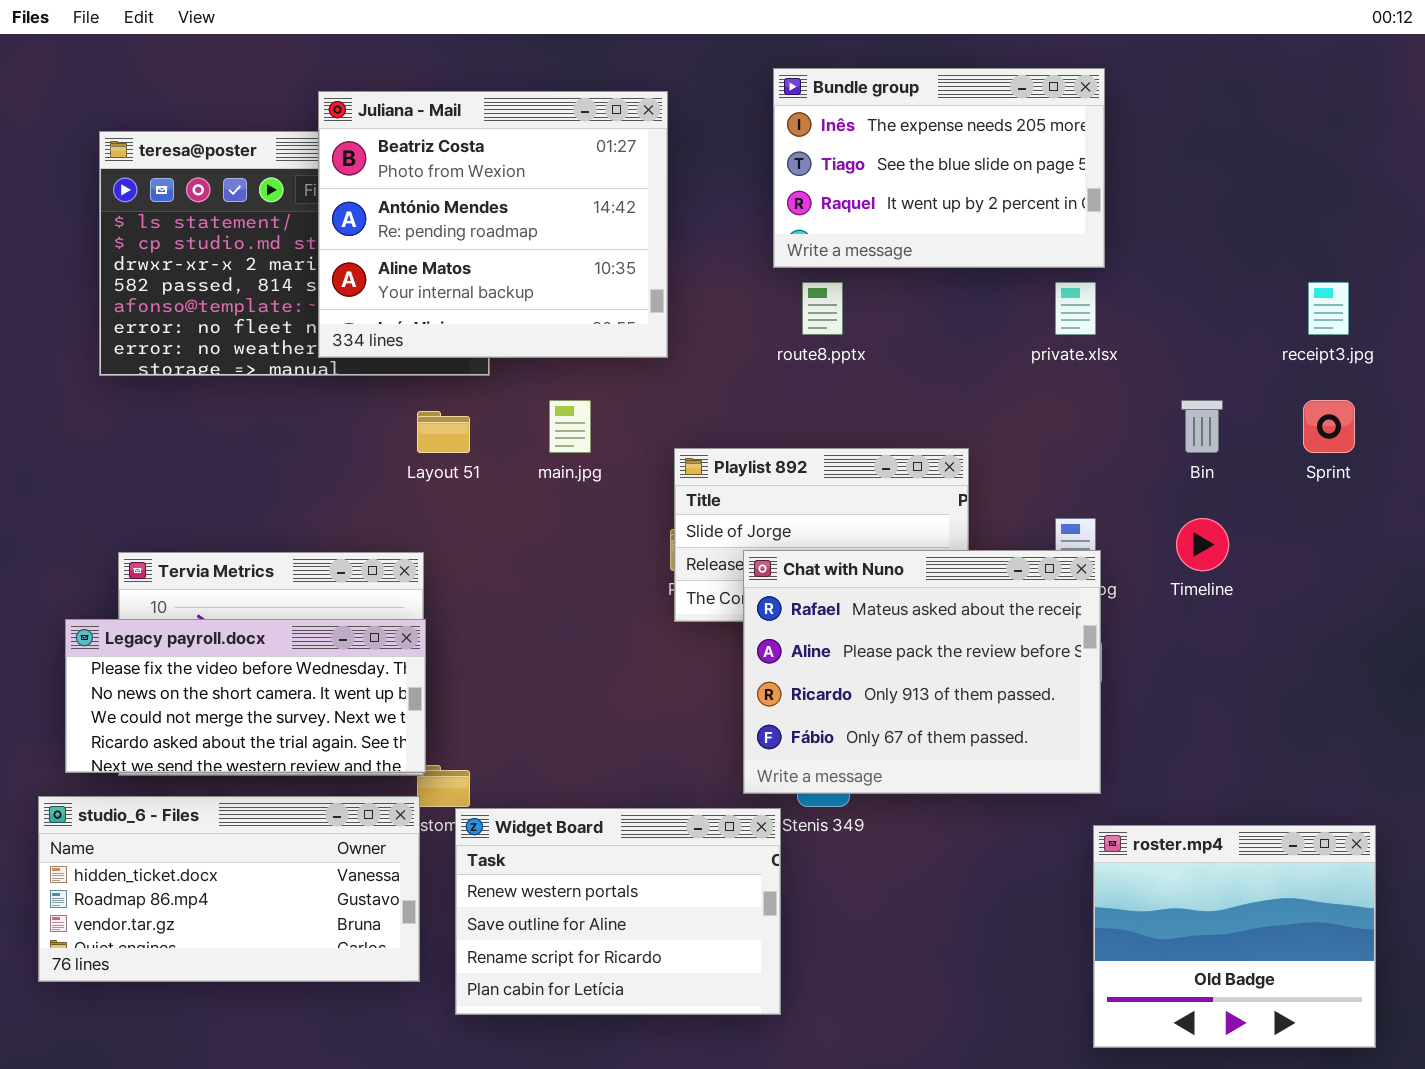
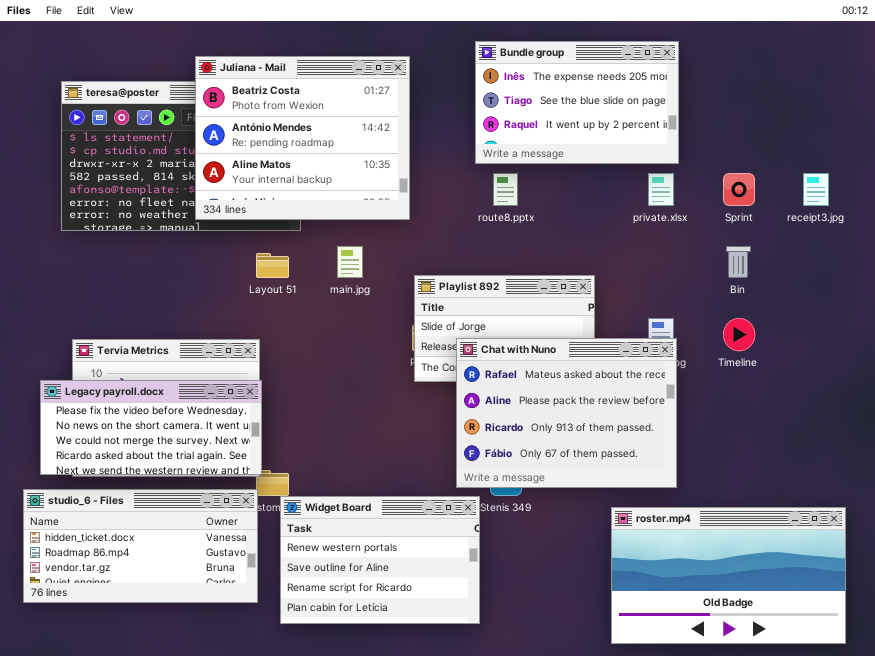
Sprint: [1303,400,1355,453] -> [723,173,755,206], moved
roster.mp4: [1093,825,1376,1048] -> [611,507,846,644], resized

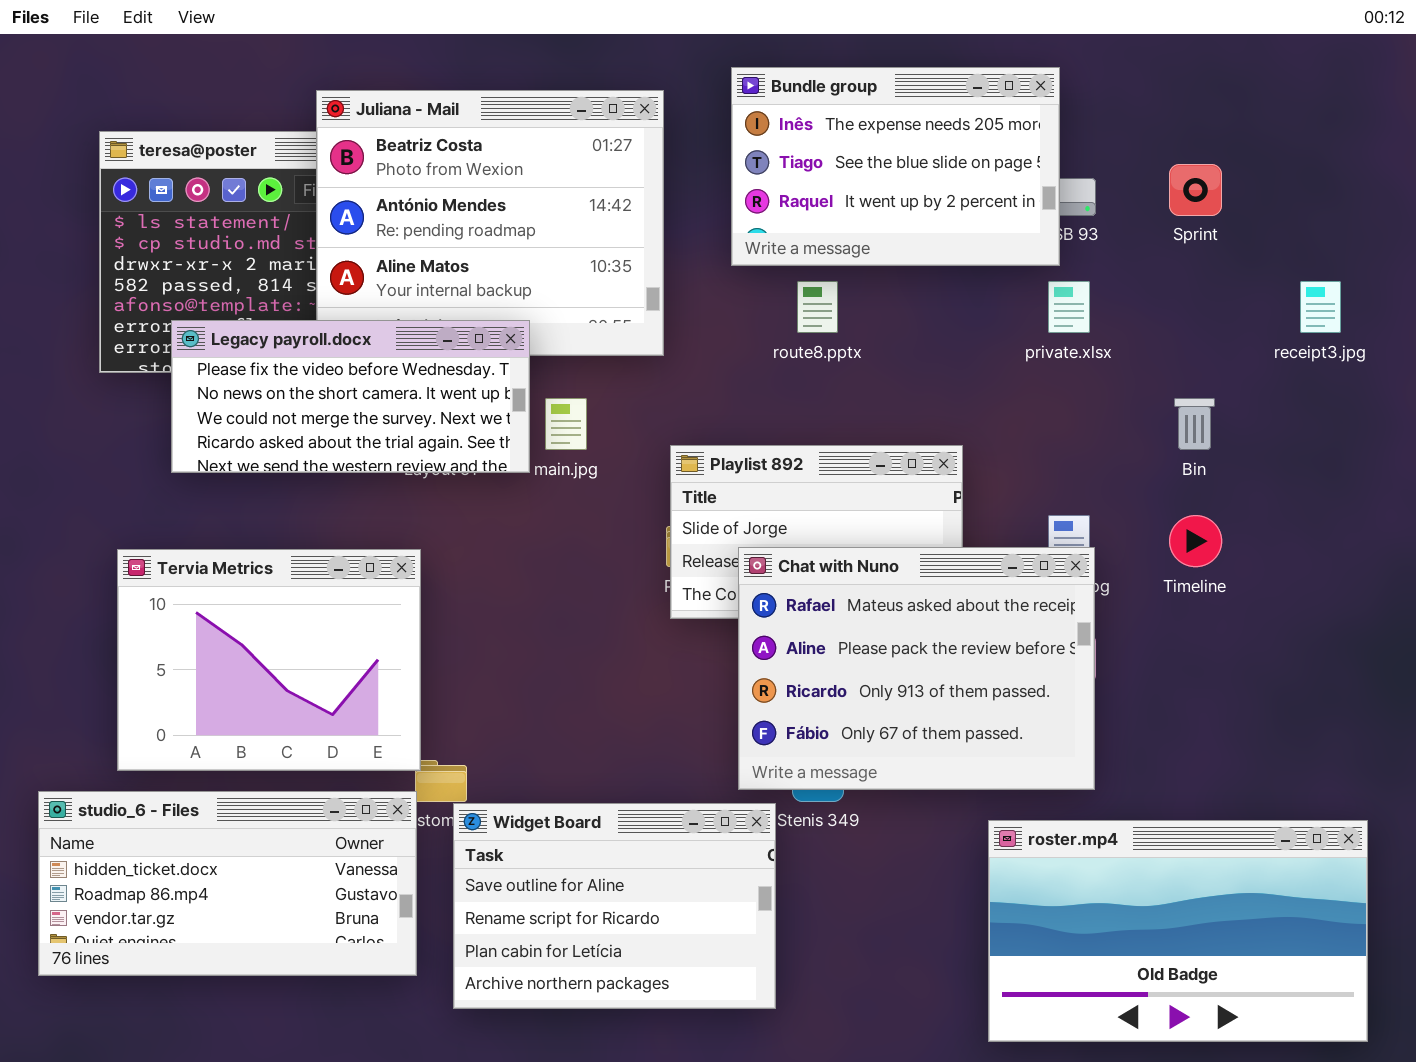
Bundle group: [475,41,679,164] -> [731,67,1060,266], moved
Sprint: [723,173,755,206] -> [1169,164,1222,216], moved
Legacy payroll.docx: [40,380,262,475] -> [171,320,530,473], moved
Widget Board: [280,496,480,624] -> [453,803,776,1009], scrolled down 1 row

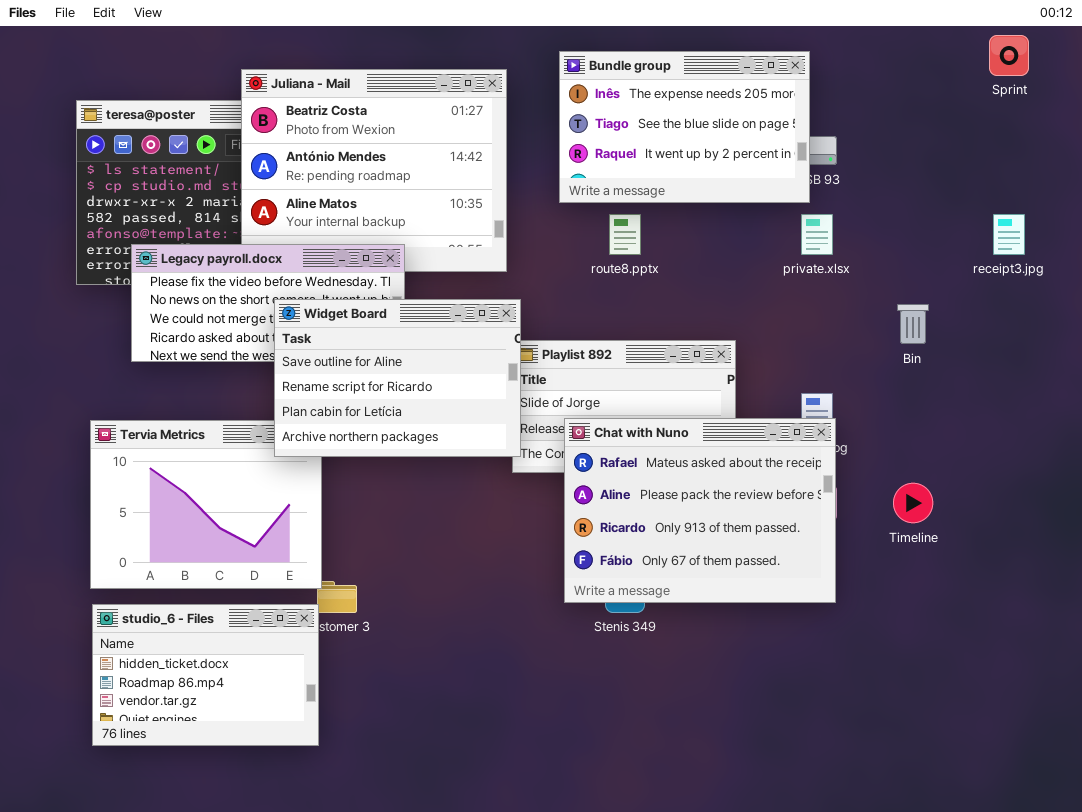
Sprint: [1169,164,1222,216] -> [989,35,1029,76], moved
Timeline: [1169,515,1222,567] -> [893,483,933,523], moved
studio_6 - Files: [38,791,417,976] -> [92,604,319,746], resized
Widget Board: [453,803,776,1009] -> [274,299,521,457], moved
roster.mp4: [988,820,1368,1042] -> none, closed

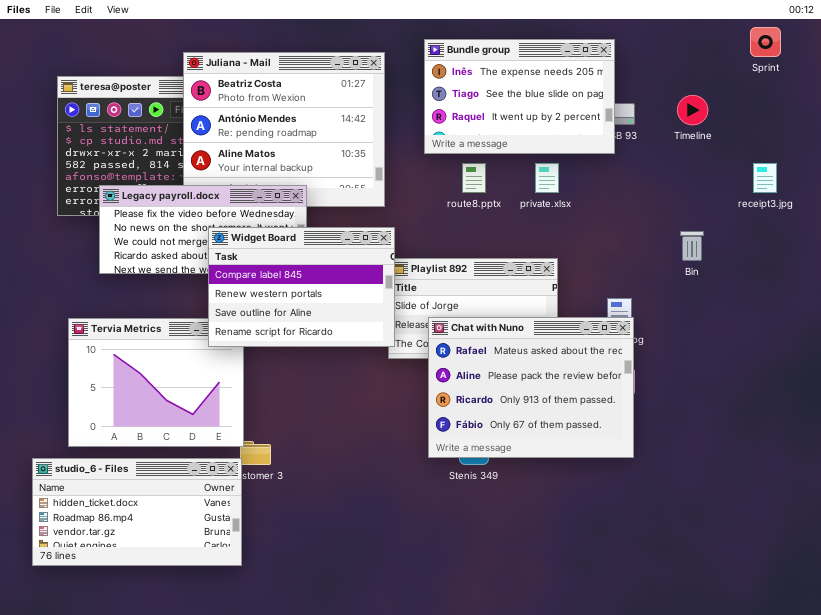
private.xlsx: [801,214,833,255] -> [535,163,559,193], moved
Widget Board: [274,299,521,457] -> [208,227,395,347], scrolled up 2 rows
Timeline: [893,483,933,523] -> [677,95,708,125], moved
studio_6 - Files: [92,604,319,746] -> [32,458,242,566], resized

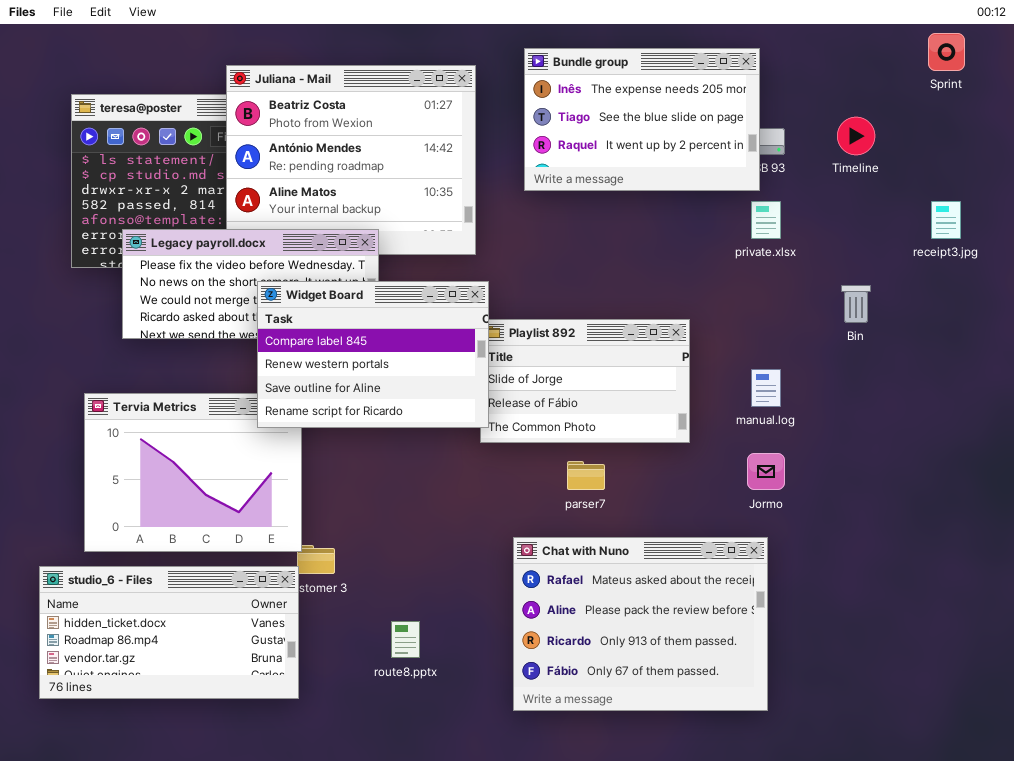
route8.pptx: [462,163,486,193] -> [391,621,420,658], moved
private.xlsx: [535,163,559,193] -> [751,201,781,239], moved
Chat with Nuno: [428,317,634,458] -> [513,537,768,711], moved

